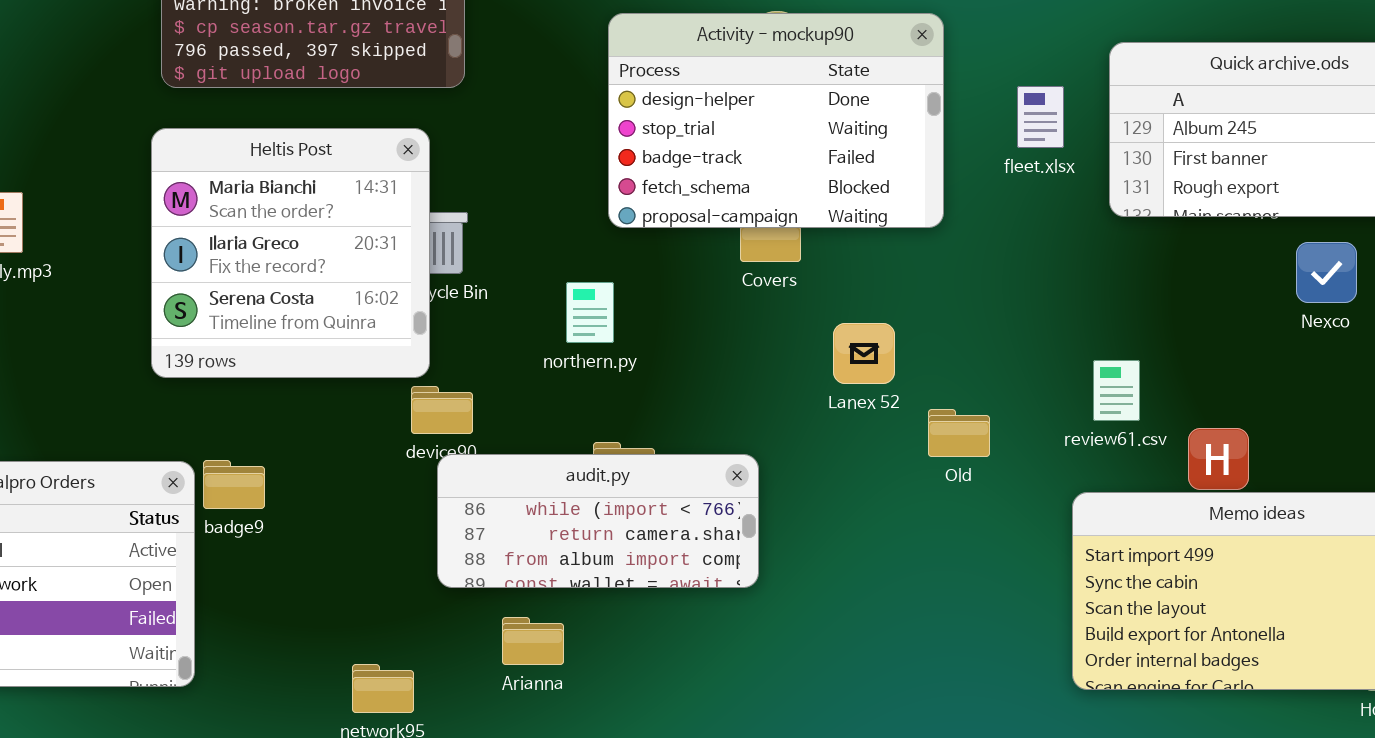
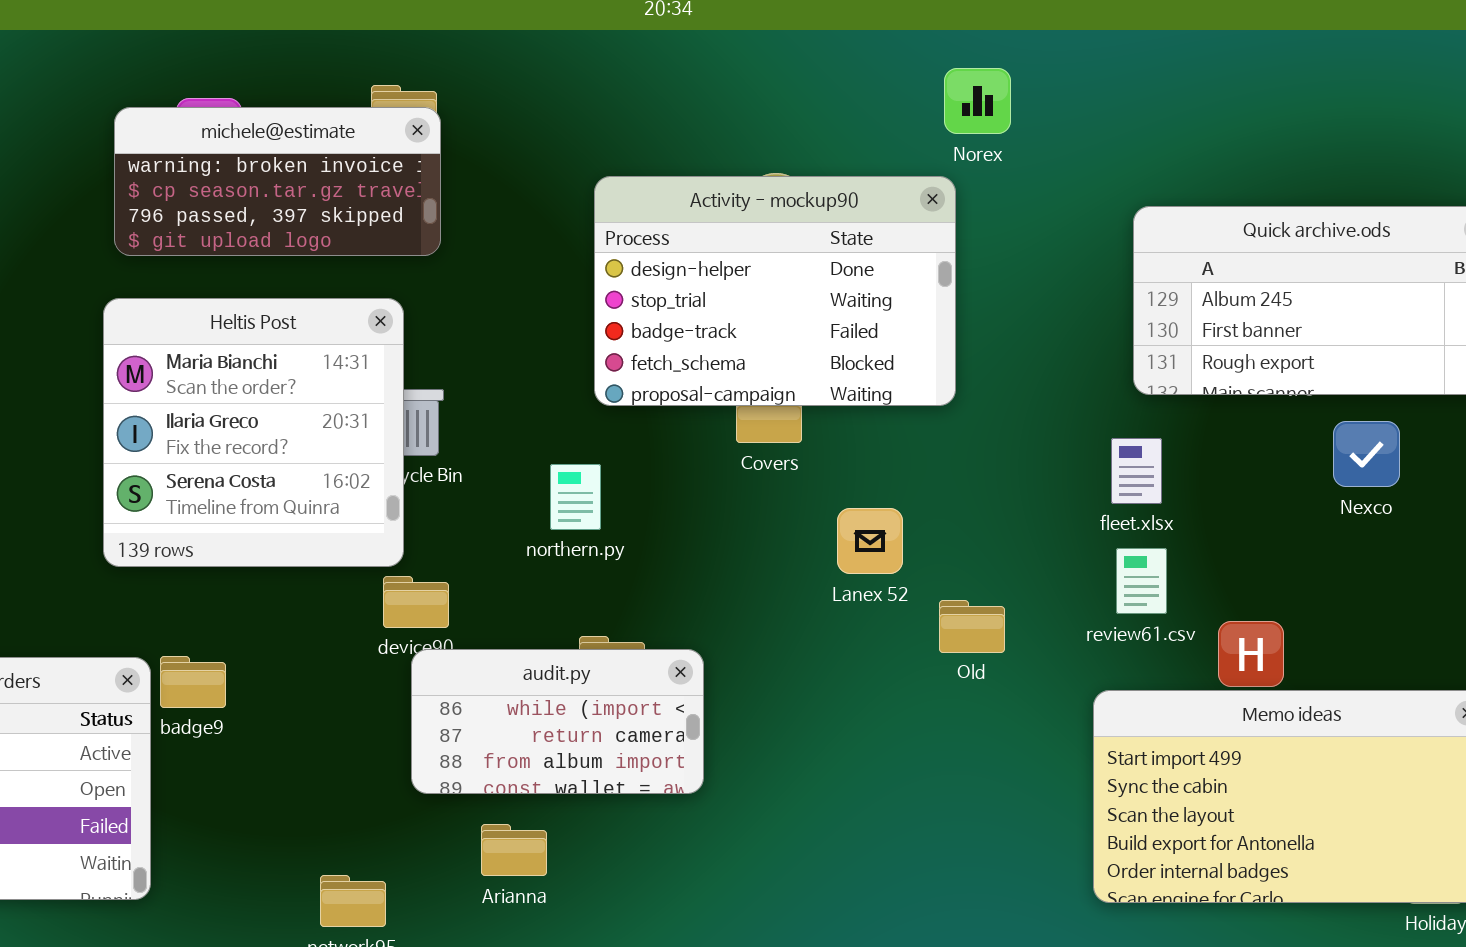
fleet.xlsx: [1017,86,1064,148] -> [1111,438,1162,504], moved
audit.py: [437,454,759,588] -> [411,649,704,794], resized

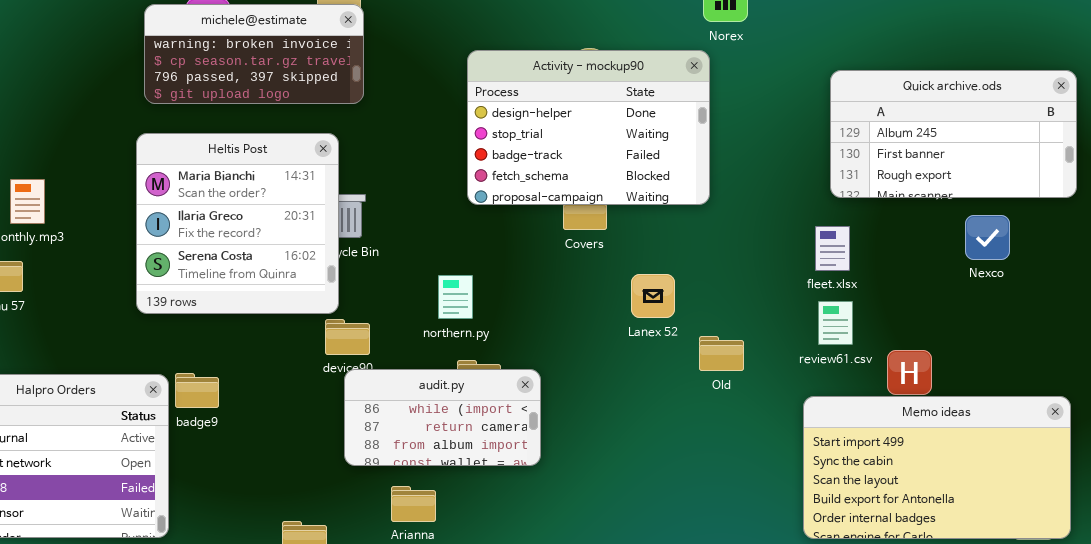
northern.py: [550,464,601,530] -> [438,275,473,319], moved

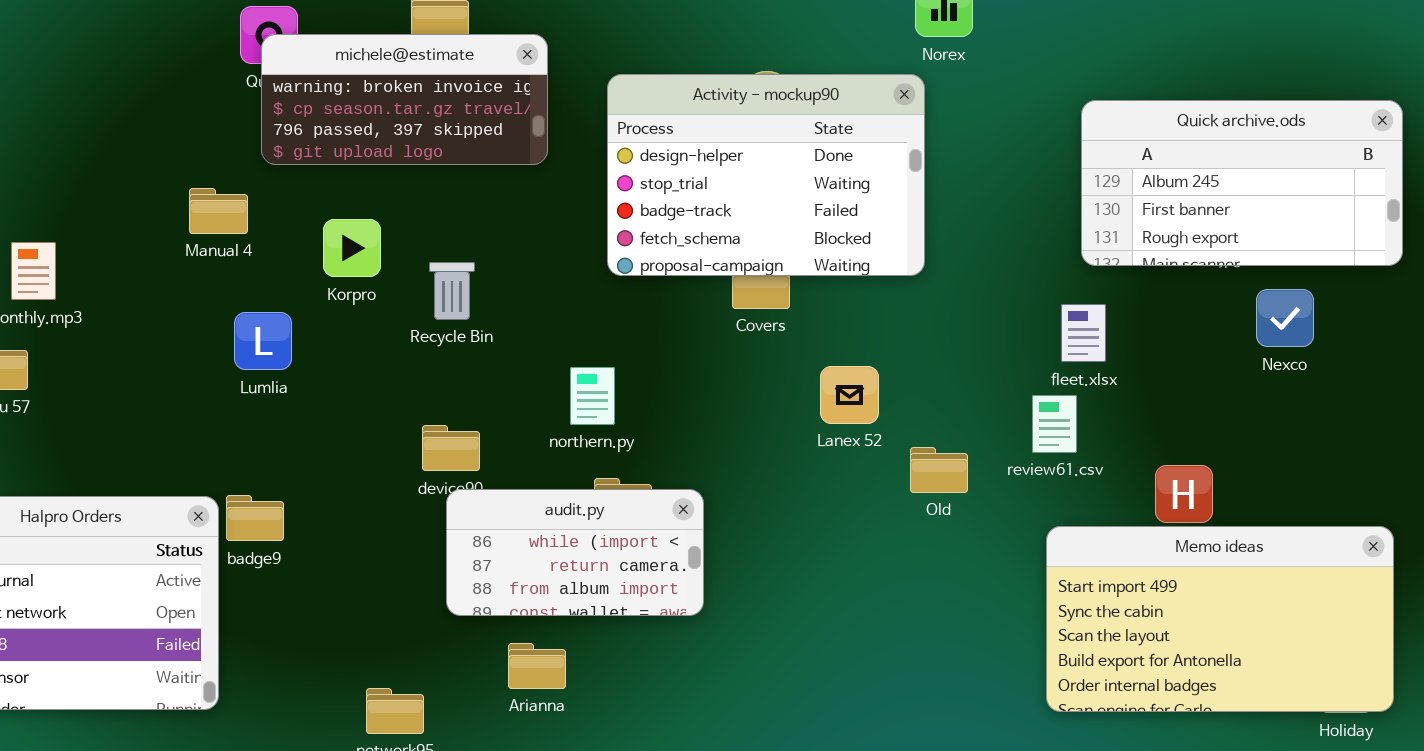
michele@estimate: [144,4,364,104] -> [261,34,548,165], moved
Heltis Post: [136,133,339,314] -> none, closed
review61.csv: [818,301,853,345] -> [1032,395,1077,453], moved

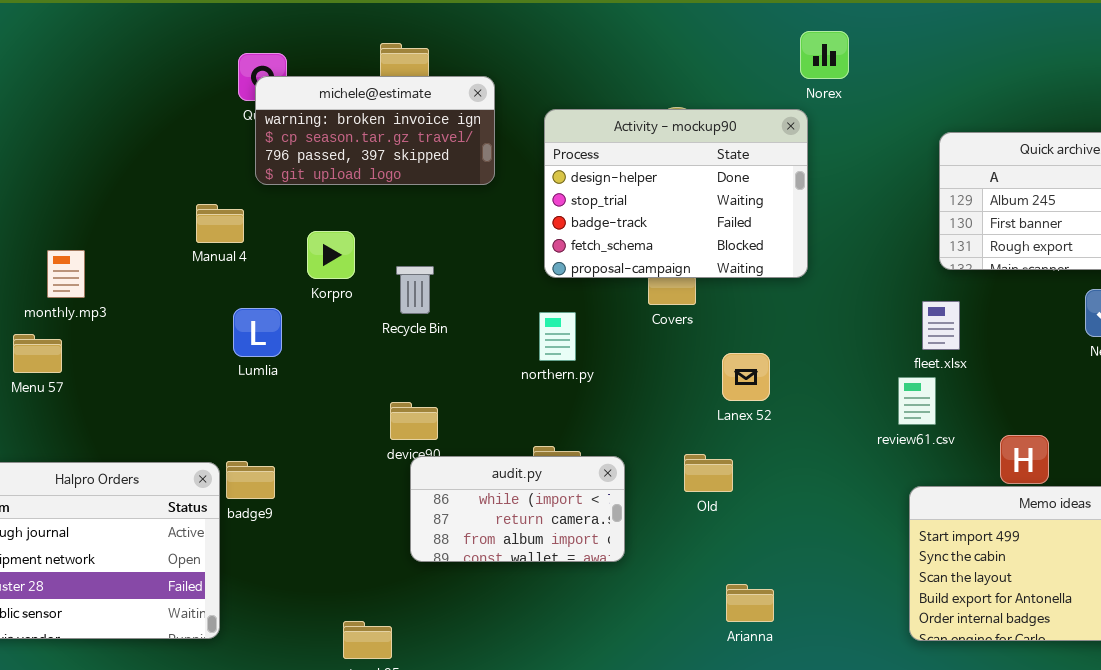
northern.py: [570,367,615,425] -> [539,312,576,361], moved
Old: [910,447,968,493] -> [684,454,733,492], moved
Arianna: [508,643,566,689] -> [726,584,774,622], moved

